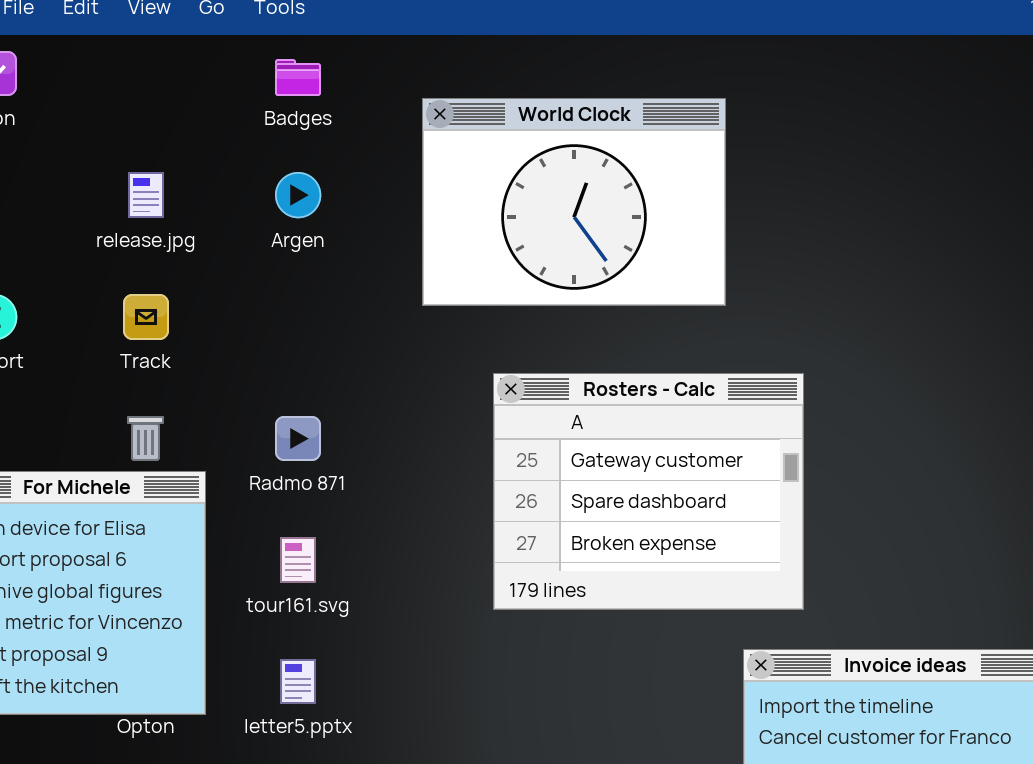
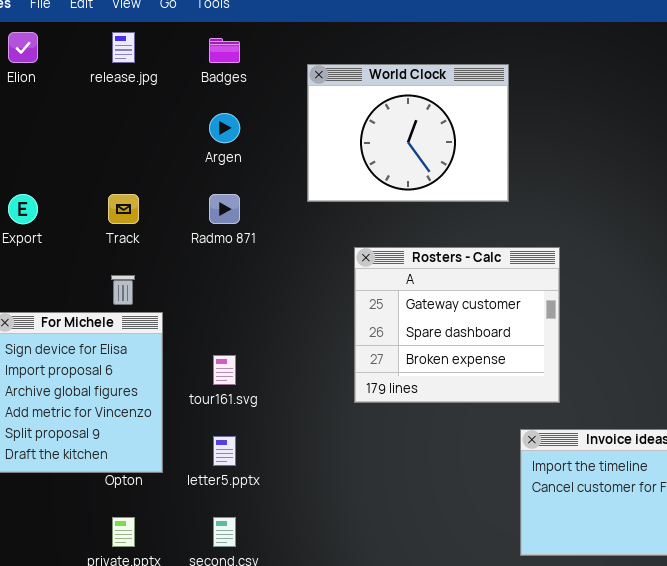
release.jpg: [128,172,164,218] -> [112,32,135,63], moved
Radmo 871: [275,416,321,461] -> [209,194,240,224], moved

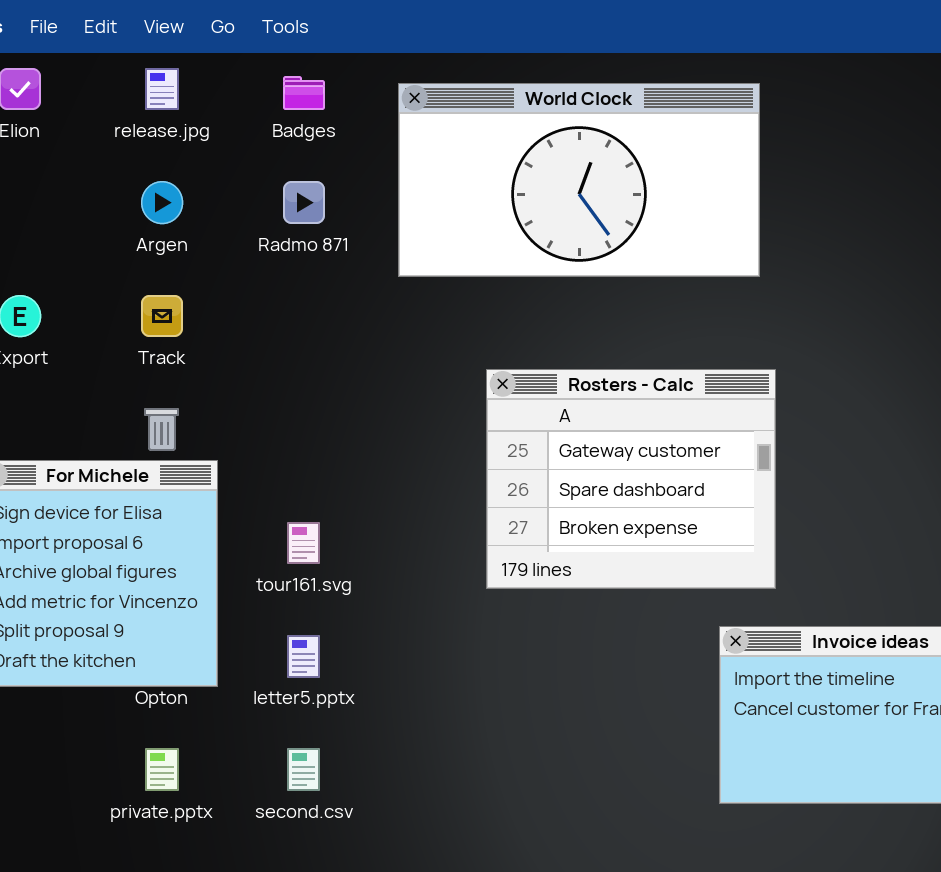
World Clock: [307,64,509,202] -> [398,83,760,277], moved, resized
Argen: [209,113,240,143] -> [141,181,183,224], moved
Radmo 871: [209,194,240,224] -> [283,181,325,224], moved

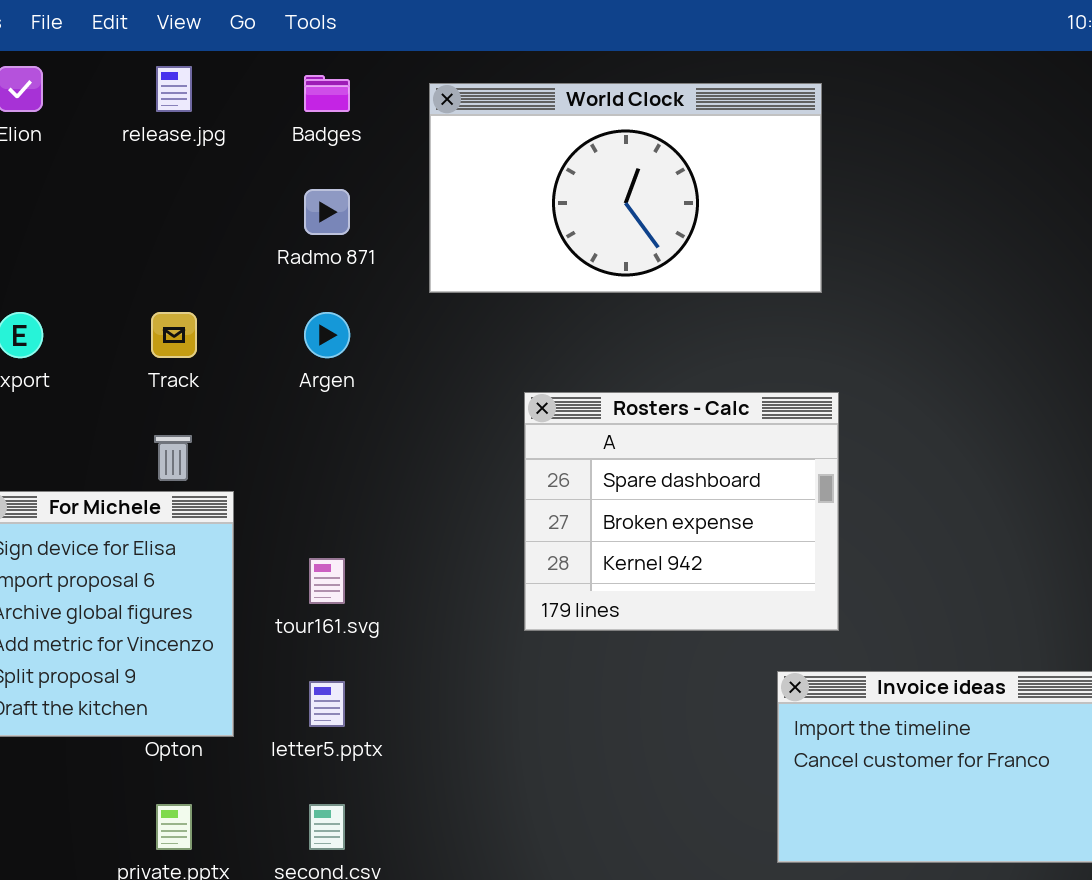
Argen: [141,181,183,224] -> [304,312,350,358], moved
Rosters - Calc: [486,369,776,589] -> [524,392,839,631], scrolled down 1 row

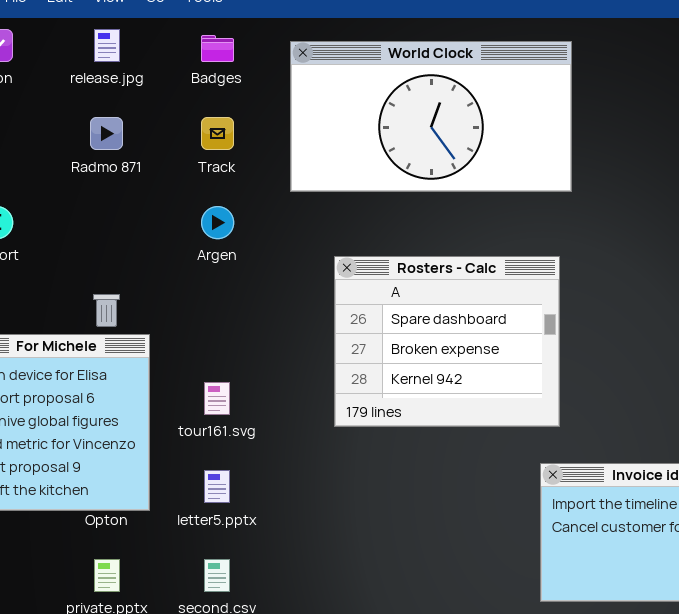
Radmo 871: [304,189,350,235] -> [90,117,123,150], moved
Track: [151,312,197,358] -> [201,117,234,150], moved
Rosters - Calc: [524,392,839,631] -> [334,256,560,427], moved

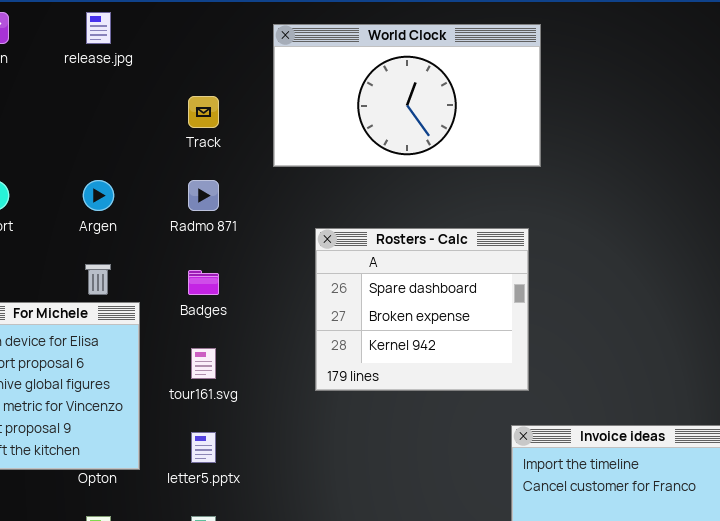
Badges: [201,35,234,62] -> [188,270,219,295], moved
Radmo 871: [90,117,123,150] -> [188,180,219,211], moved
Argen: [201,206,234,239] -> [83,180,114,211], moved

